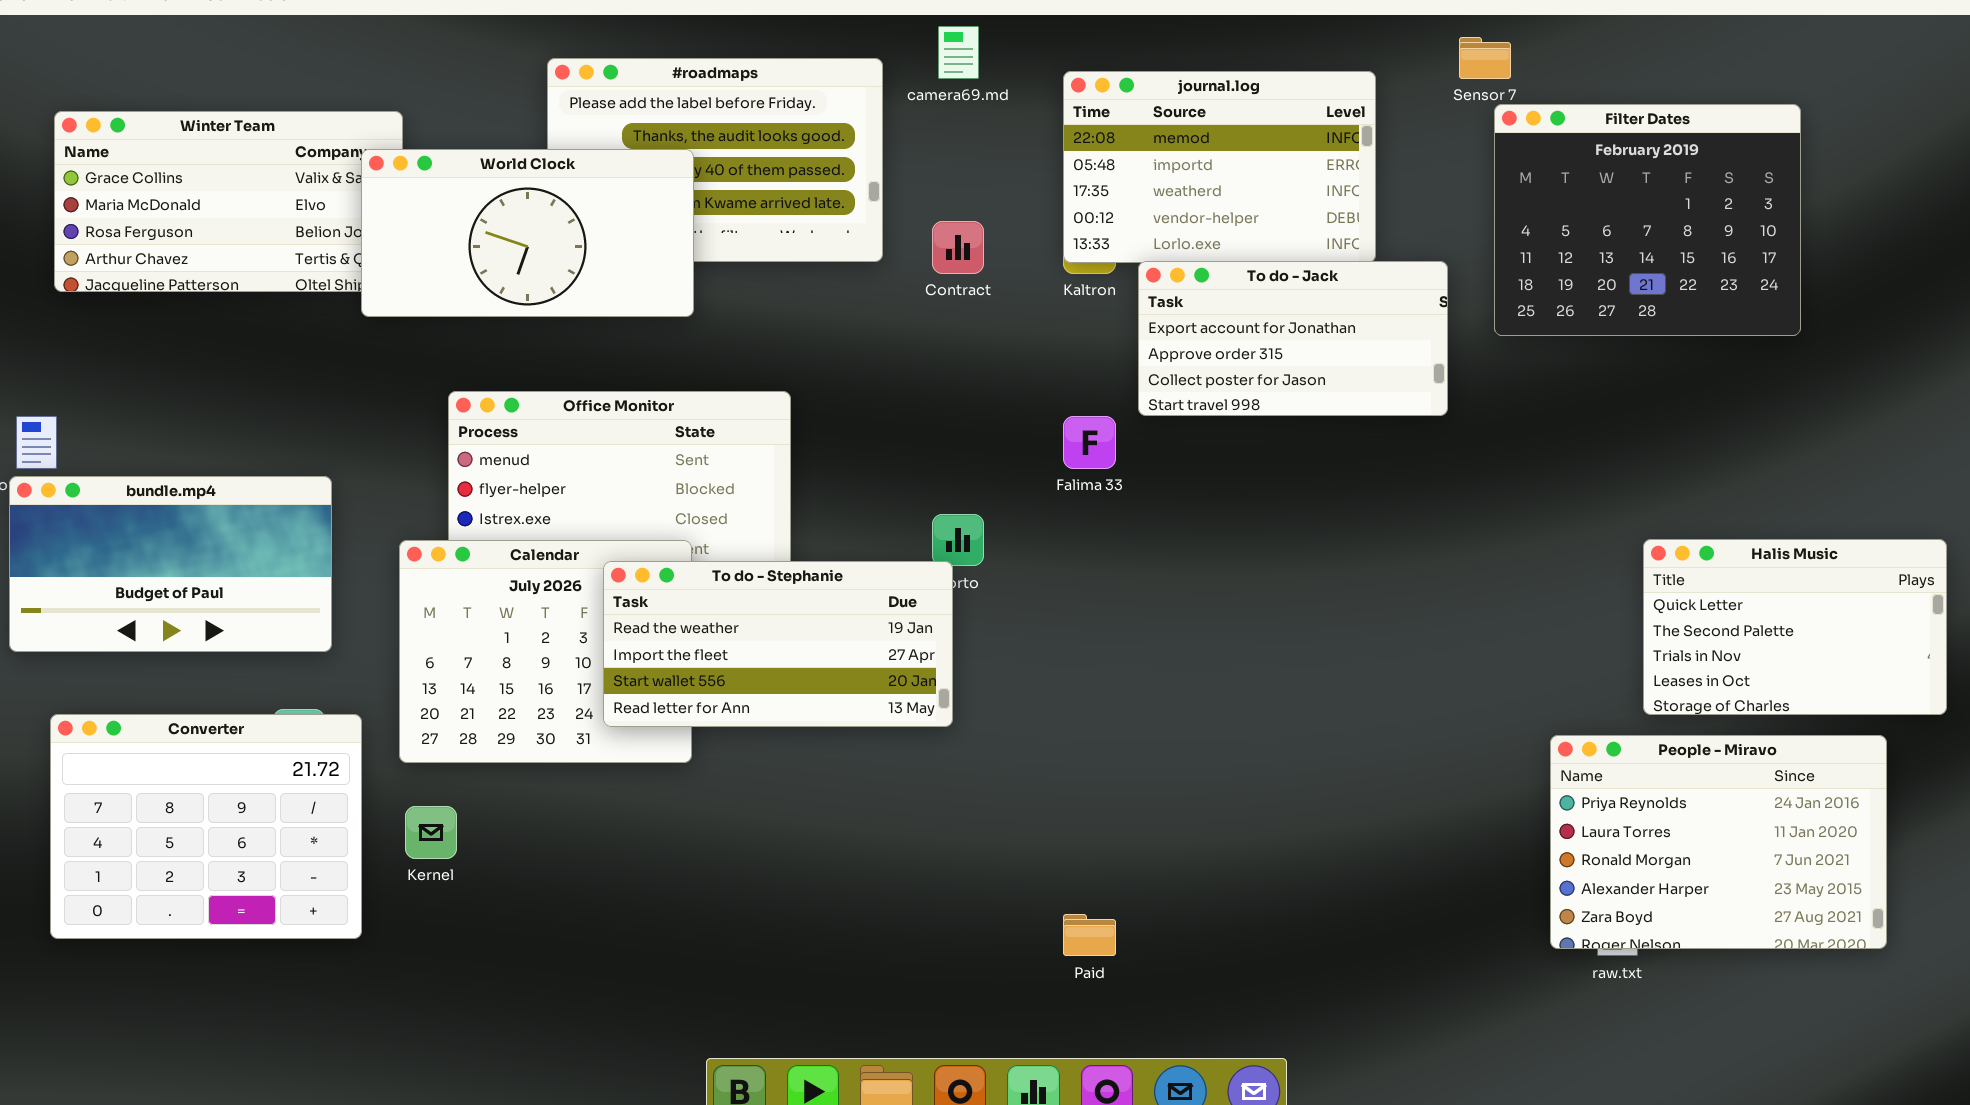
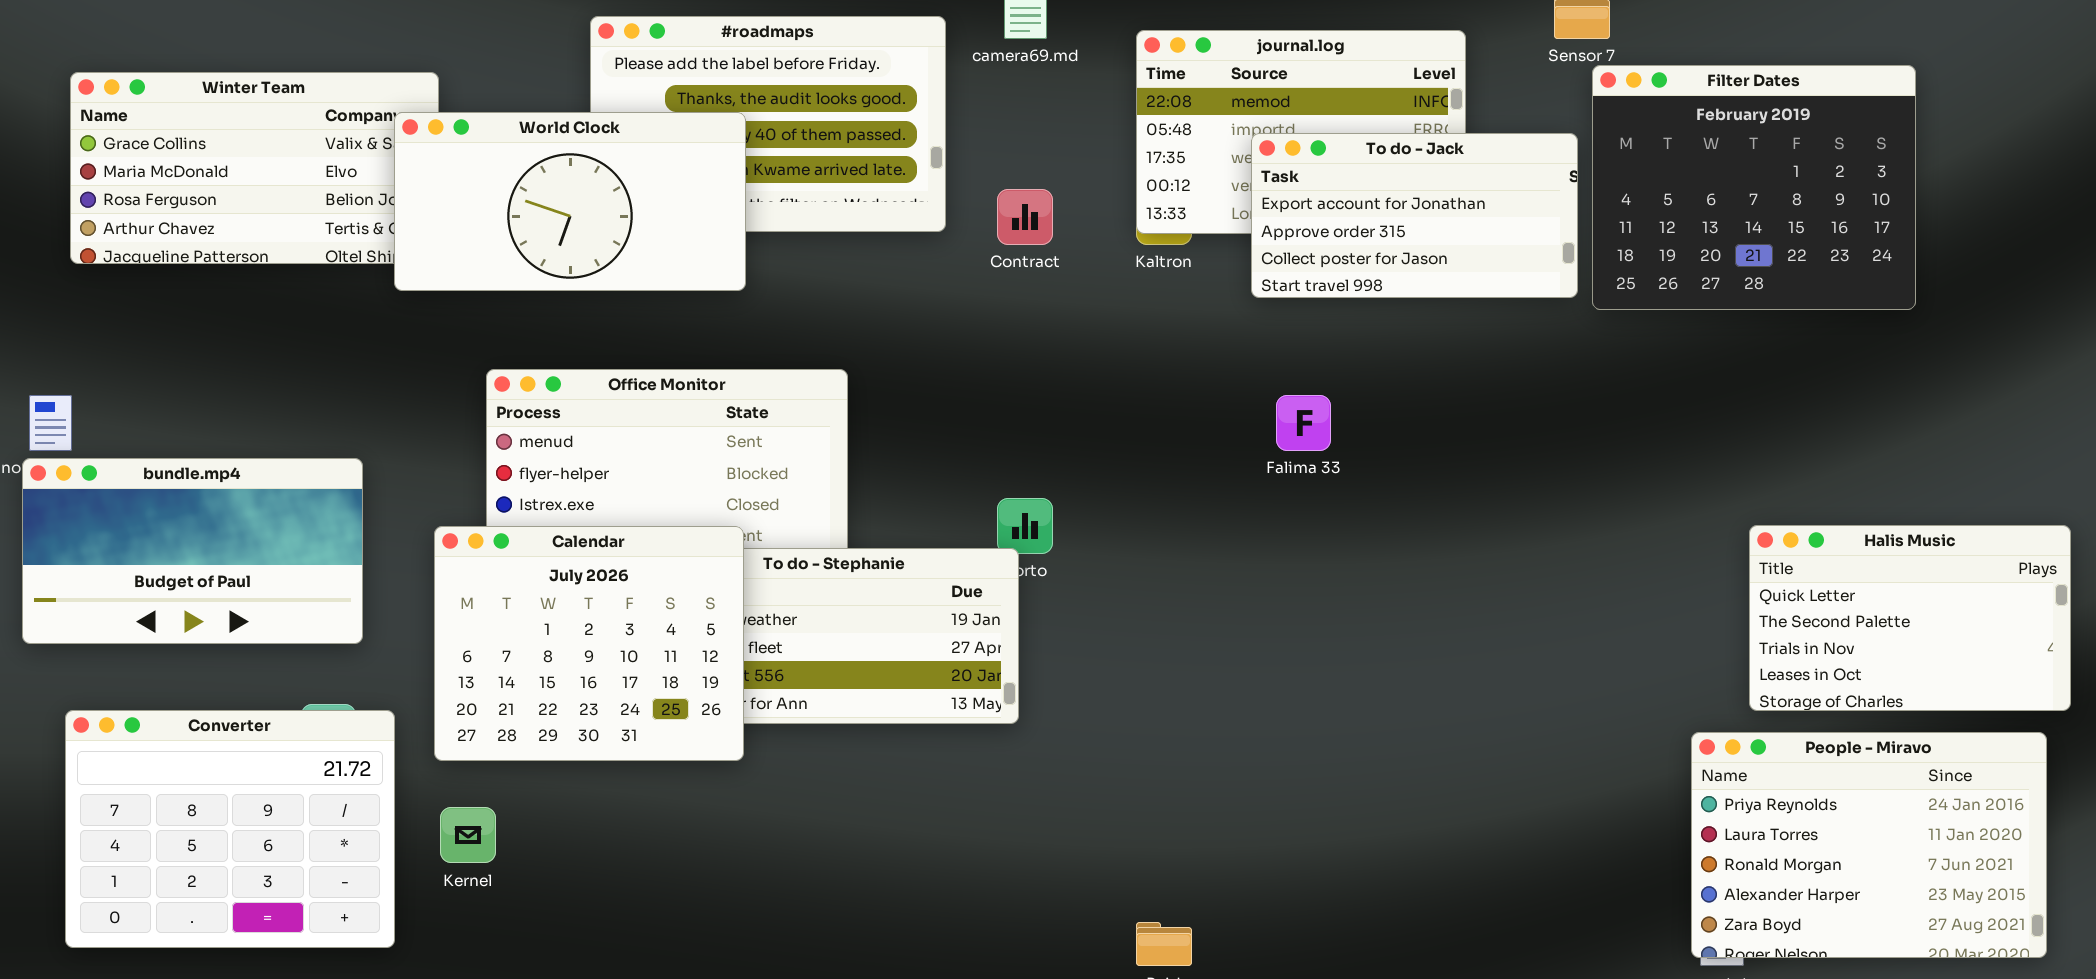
To do - Jack: [1138,261,1448,416] -> [1251,133,1578,298], moved
Falima 33: [1063,416,1116,469] -> [1276,395,1331,451], moved
Calendar: [399,540,692,763] -> [434,526,744,761], raised
People - Miravo: [1550,735,1887,949] -> [1691,732,2047,958], moved

